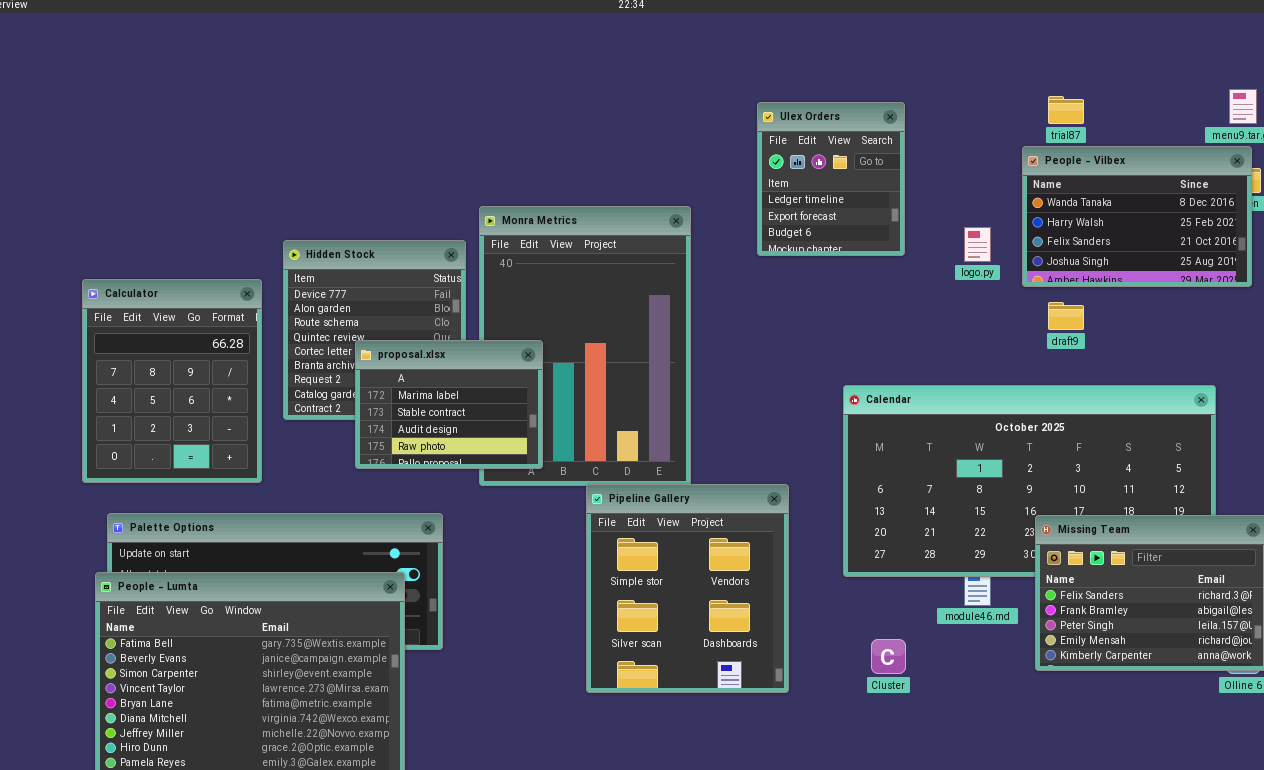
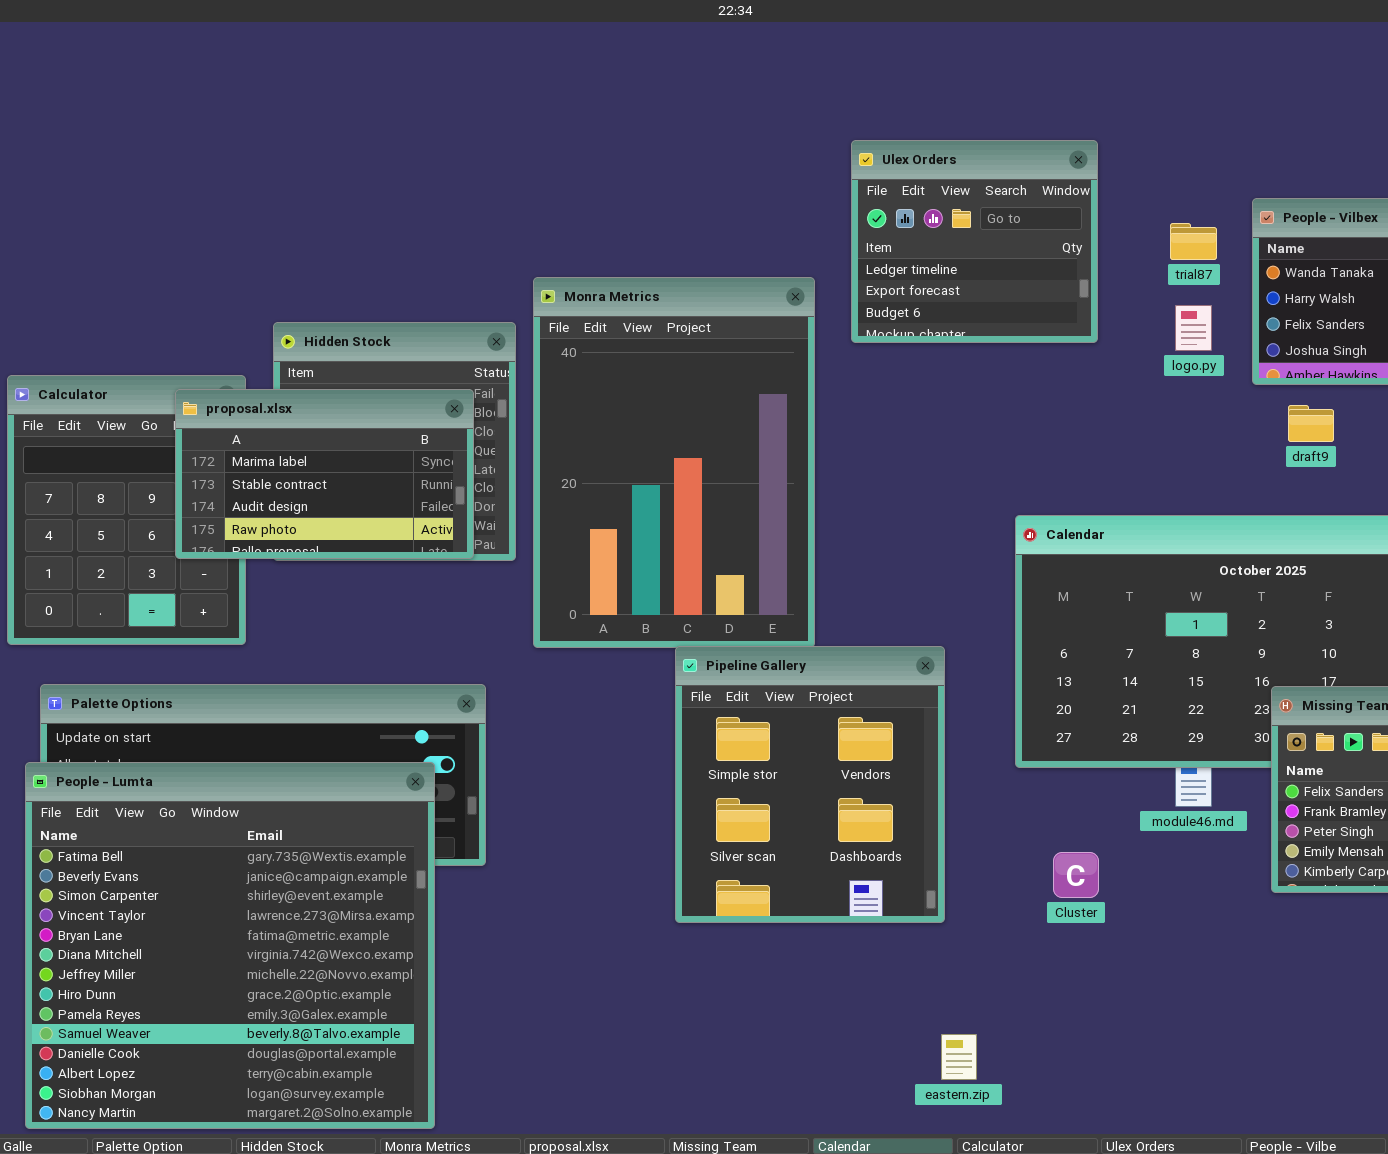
trial87: [1048,96,1084,124] -> [1170,223,1217,260], moved
Ulex Orders: [757,102,905,256] -> [851,140,1098,343], resized
proposal.xlsx: [355,340,543,469] -> [175,389,474,559], moved, resized

